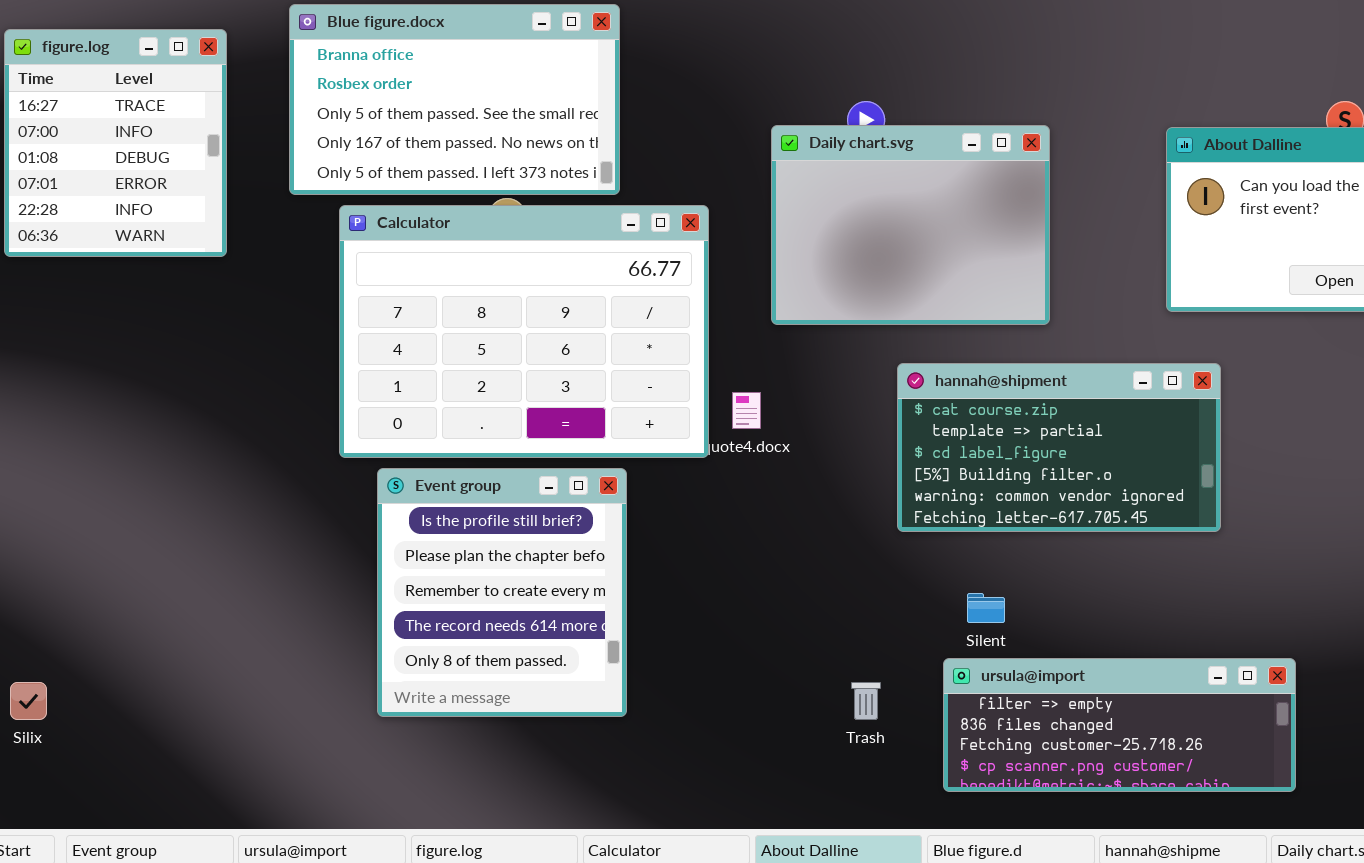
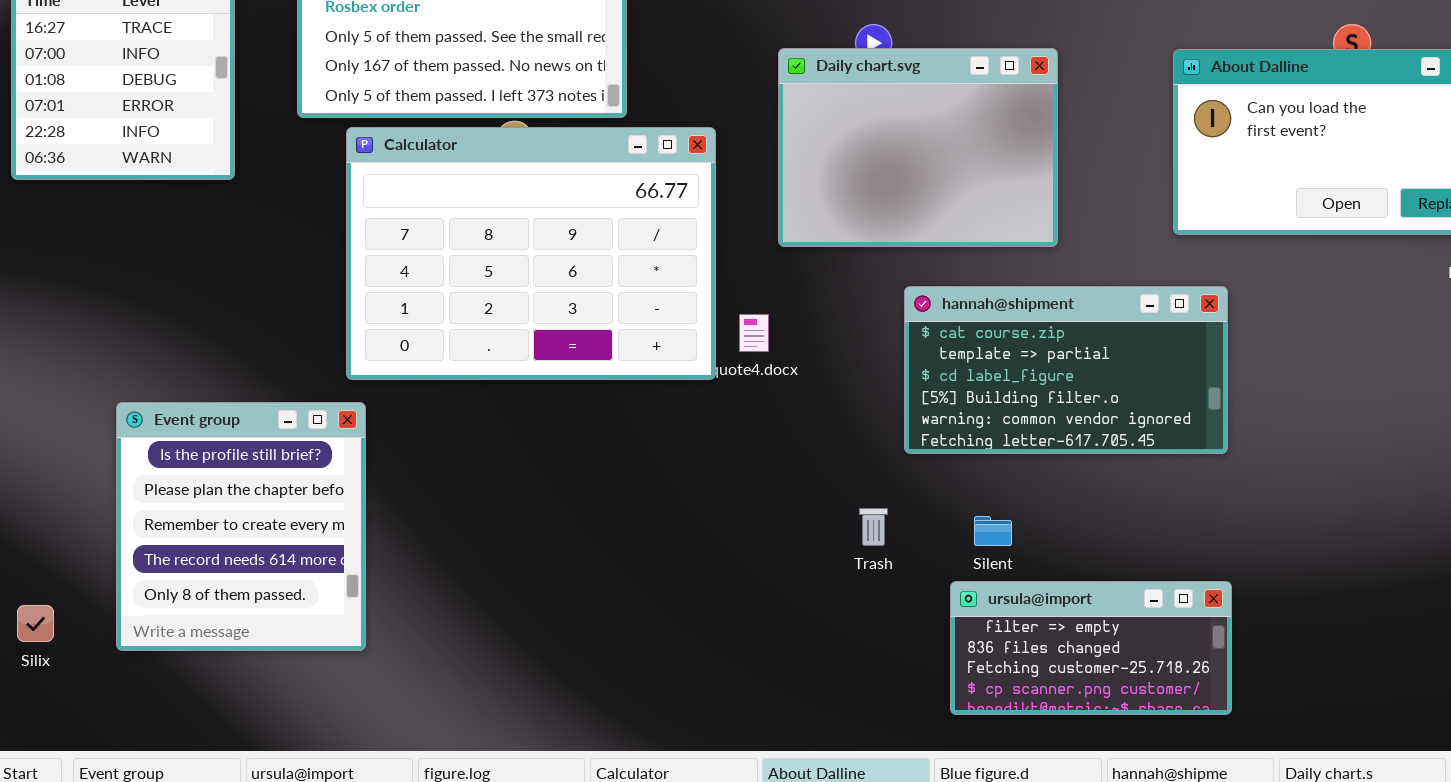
Event group: [377,468,627,717] -> [116,402,366,651], moved
ursula@import: [943,658,1296,792] -> [950,581,1232,715], resized
Trash: [851,682,881,720] -> [859,508,888,546], moved

